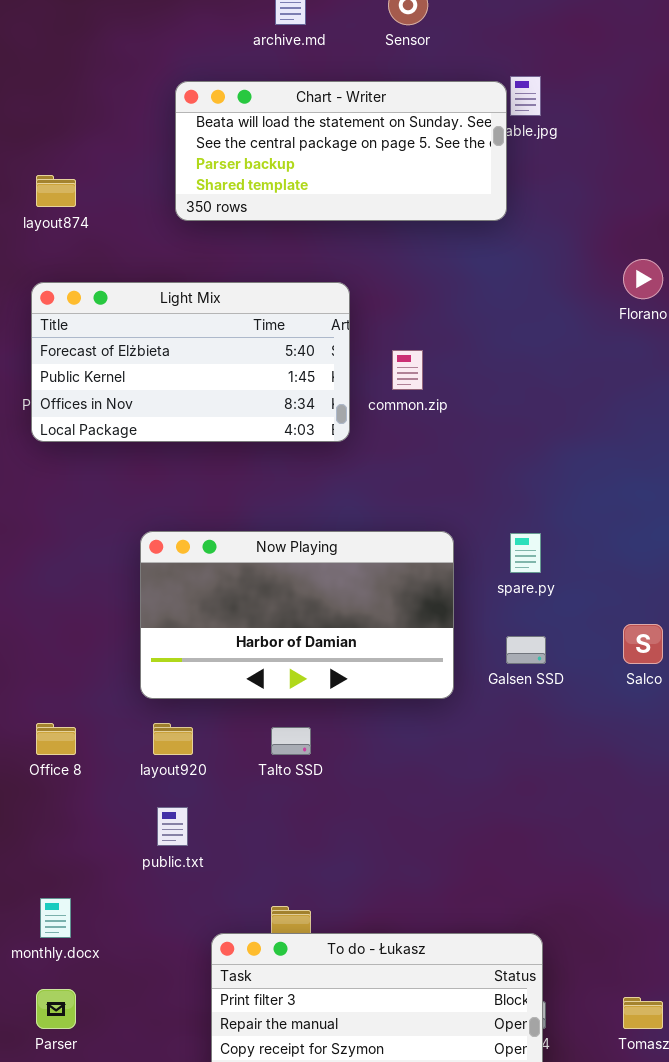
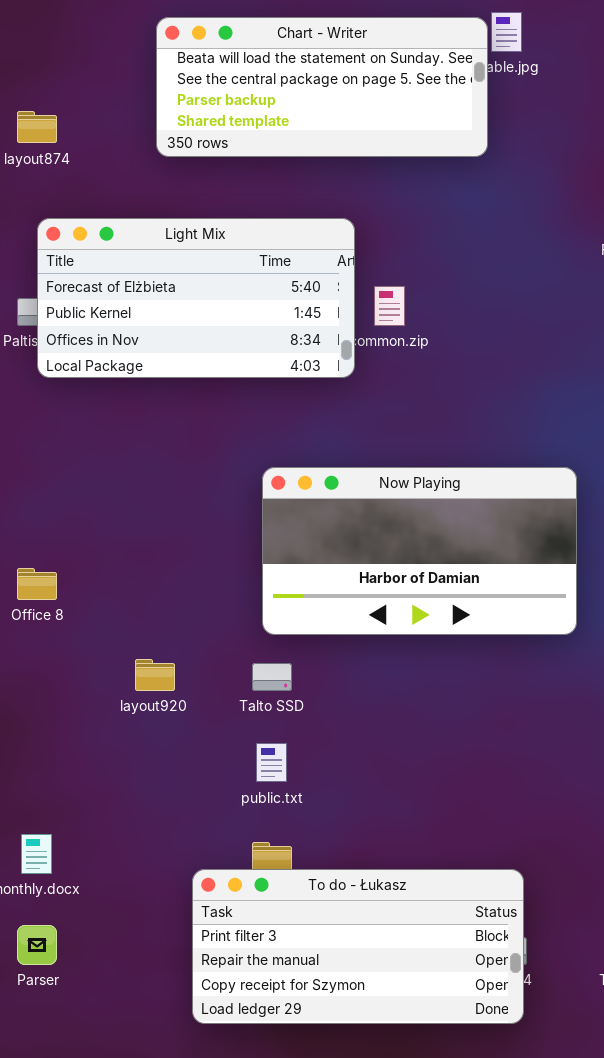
Light Mix: [31,282,350,442] -> [37,218,355,378], moved
Now Playing: [140,531,454,699] -> [262,467,577,635], moved
Office 8: [36,723,76,755] -> [17,568,57,600], moved
public.txt: [157,807,188,846] -> [256,743,287,782], moved

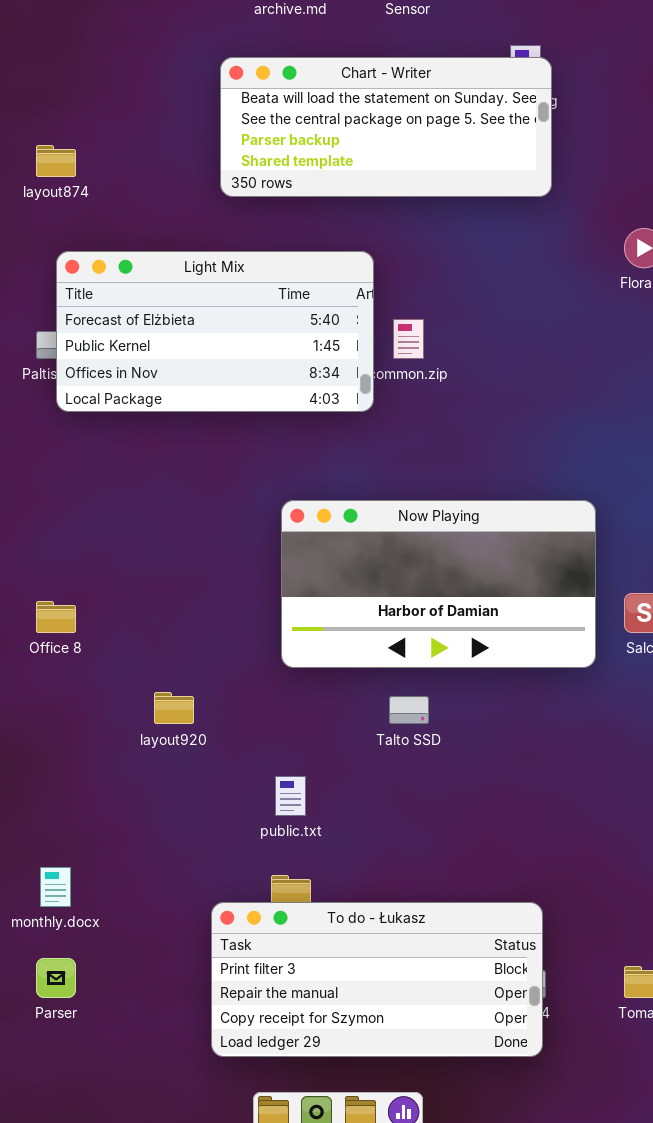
Chart - Writer: [156,17,488,157] -> [220,57,552,197], moved
Talto SSD: [252,663,292,691] -> [389,696,429,724], moved

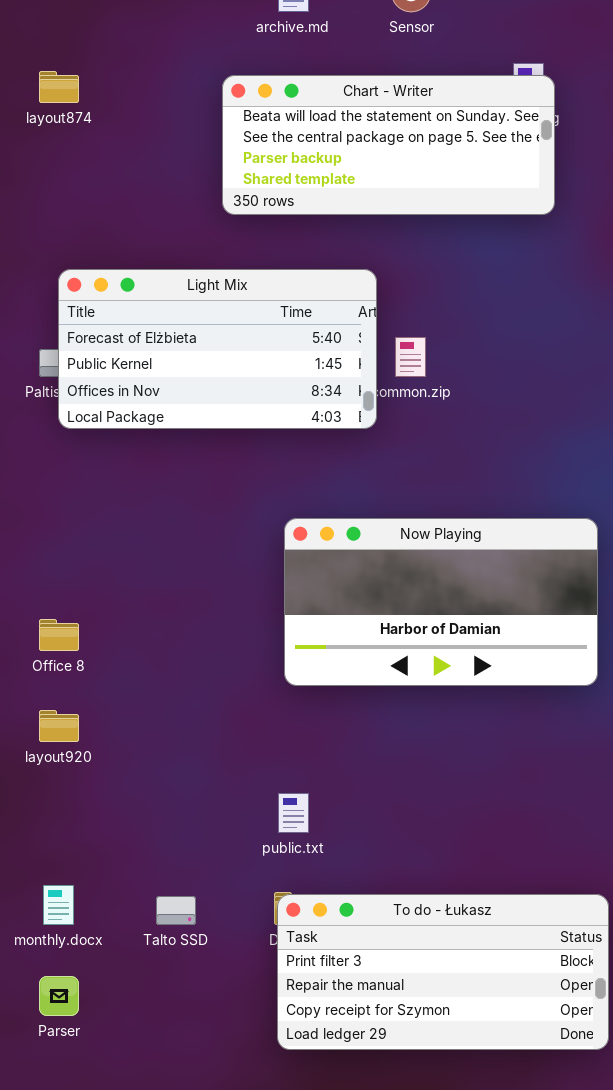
layout874: [36,145,76,177] -> [39,71,79,103], moved
layout920: [154,692,194,724] -> [39,710,79,742], moved
Talto SSD: [389,696,429,724] -> [156,896,196,925], moved
To do - Łukasz: [211,902,543,1057] -> [277,894,609,1050], moved

